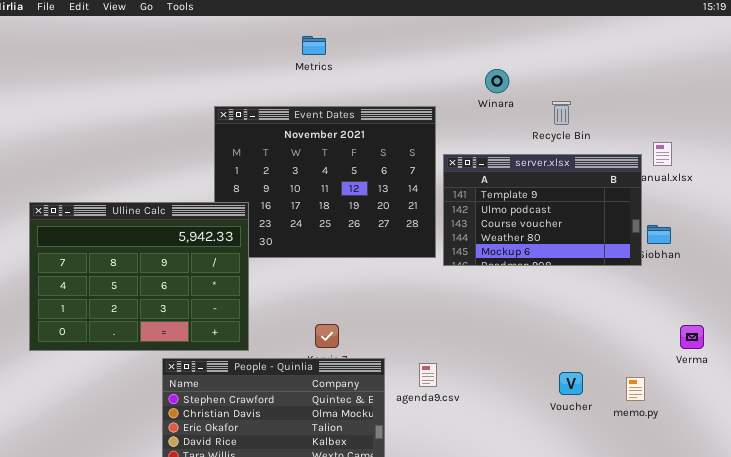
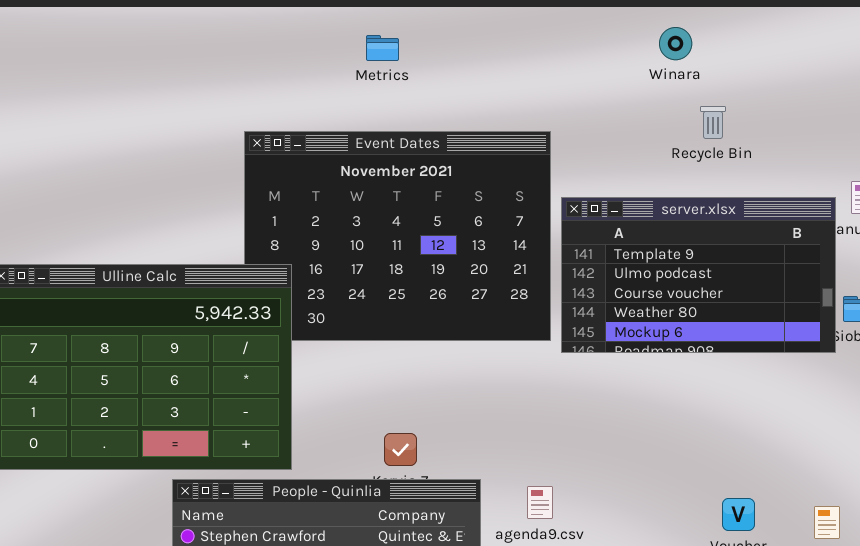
Winara: [485,69,509,93] -> [659,27,692,60], moved
Recycle Bin: [552,101,571,125] -> [700,106,726,139], moved

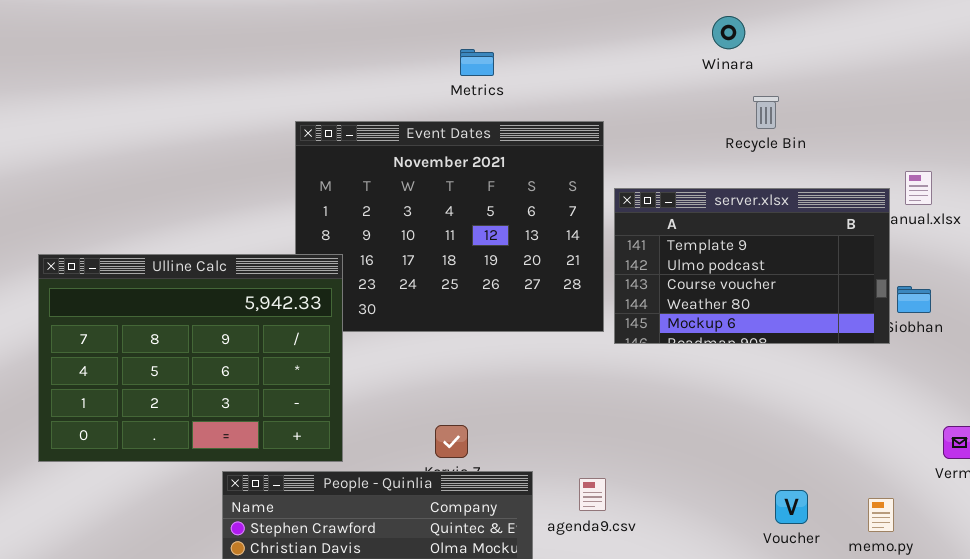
Metrics: [366,35,399,61] -> [460,49,494,76], moved

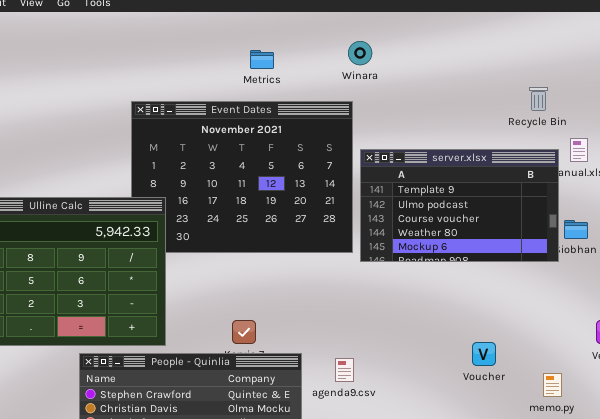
Winara: [712,16,745,49] -> [348,41,372,65], moved
Recycle Bin: [753,96,779,129] -> [529,87,548,111], moved
Voucher: [775,490,808,524] -> [472,342,496,366], moved

